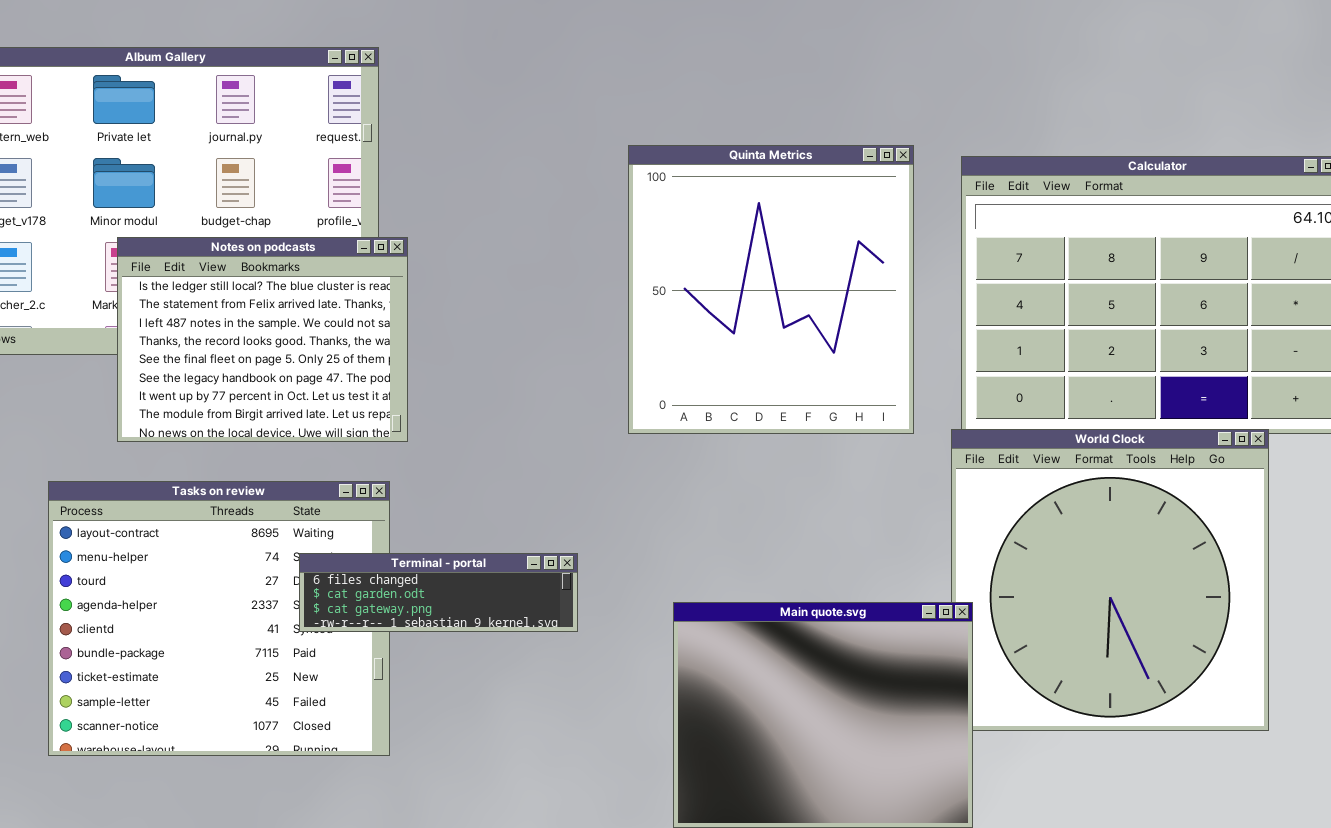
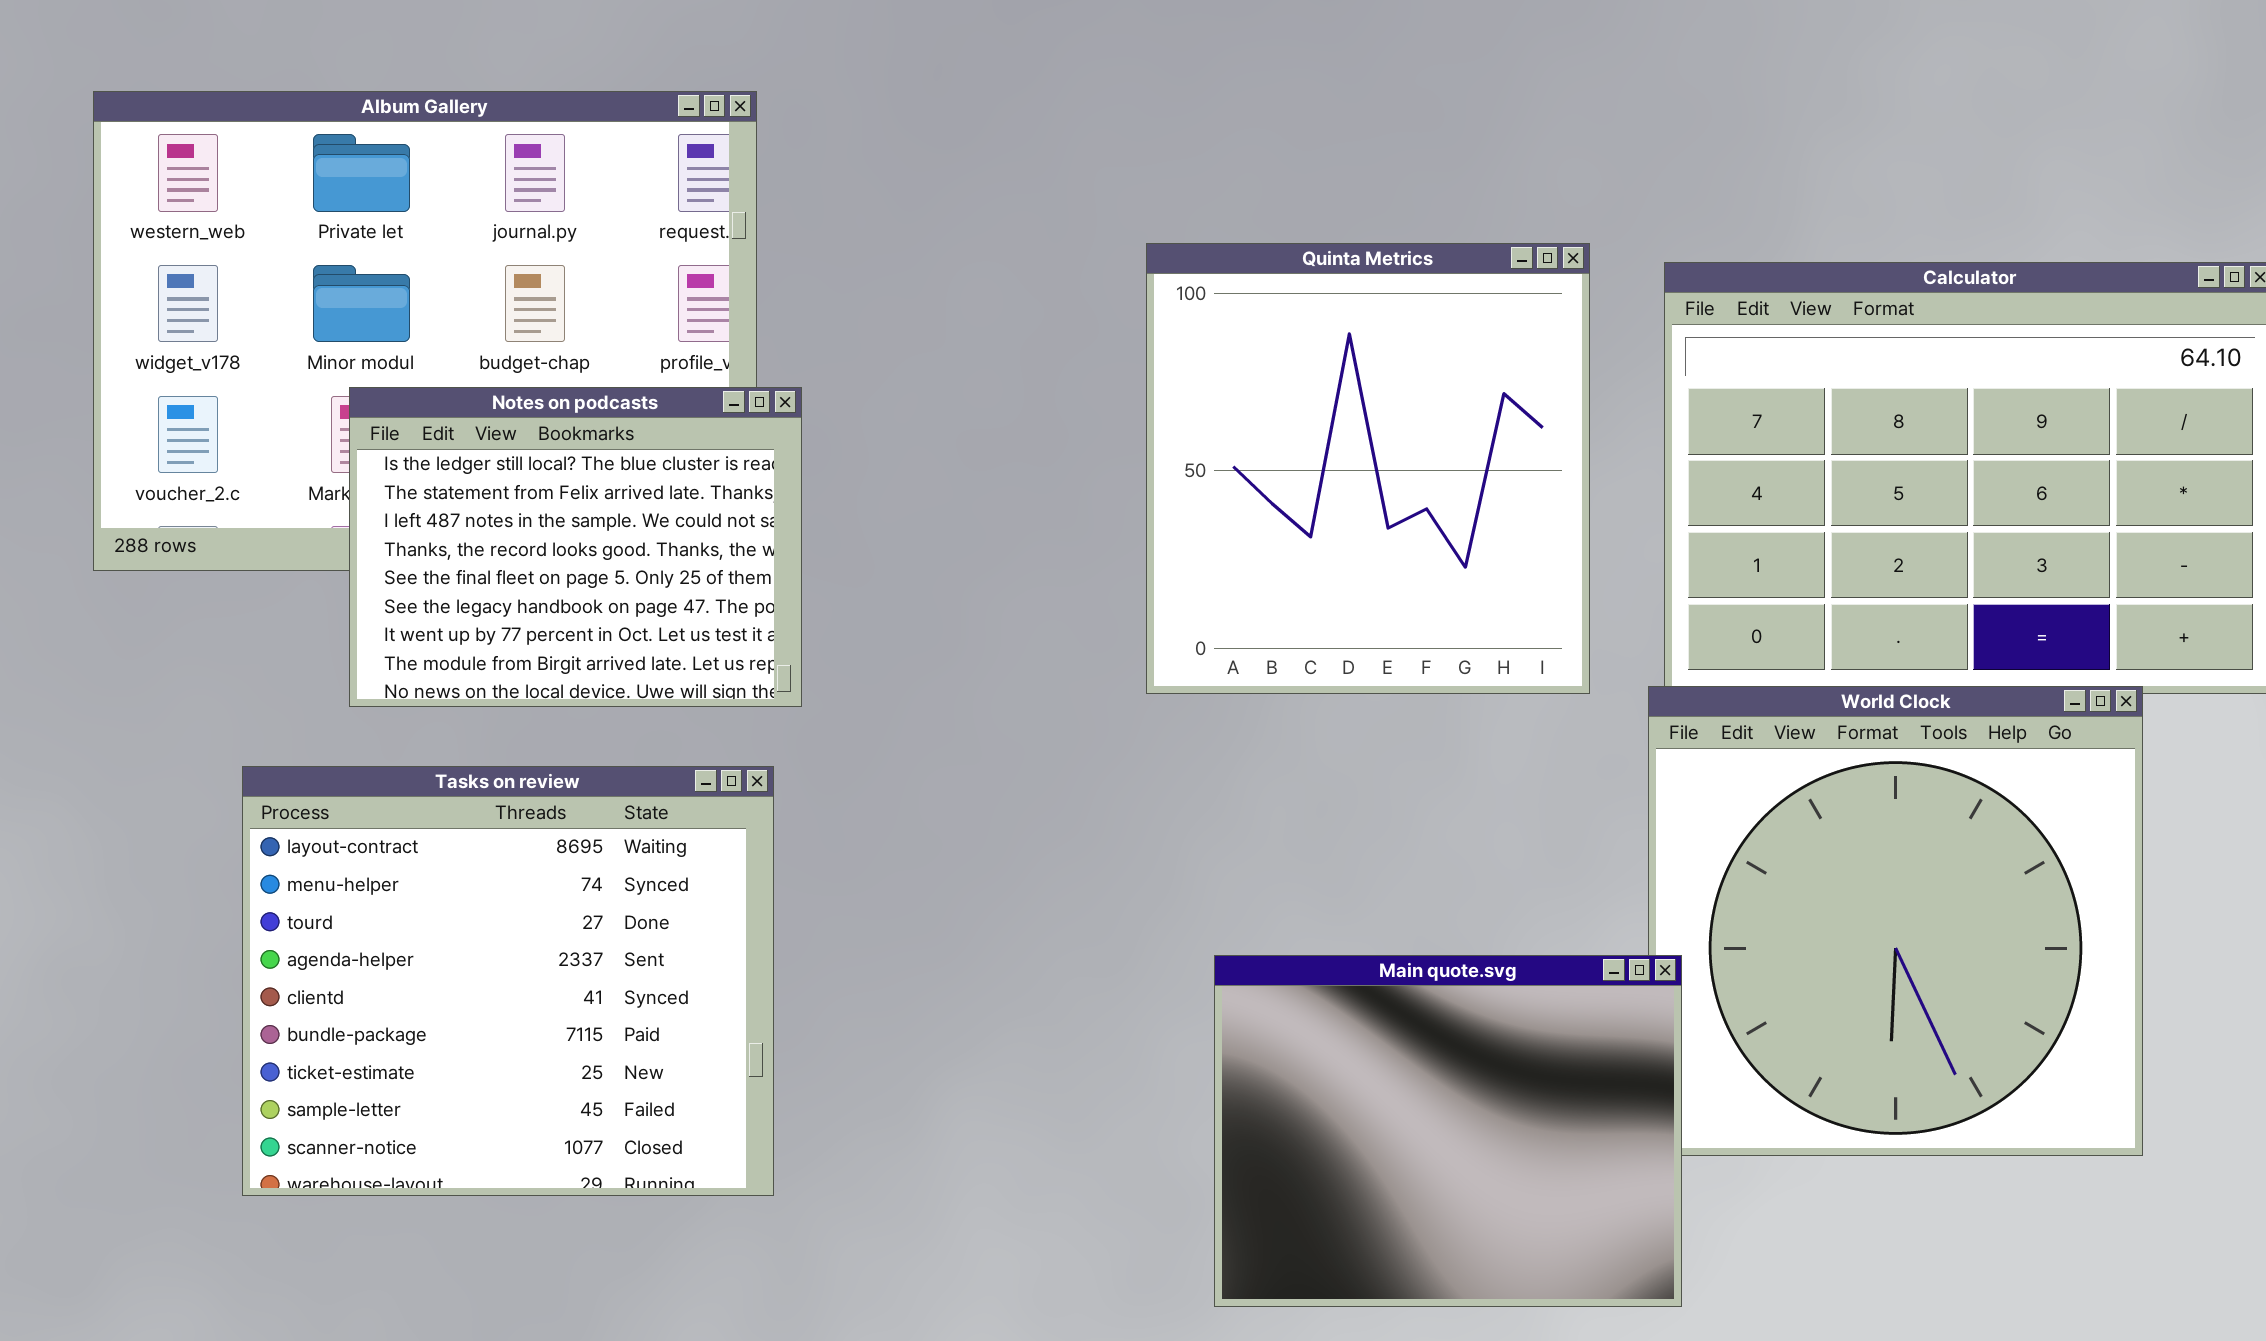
Terminal - portal: [299,553,578,632] -> none, closed

